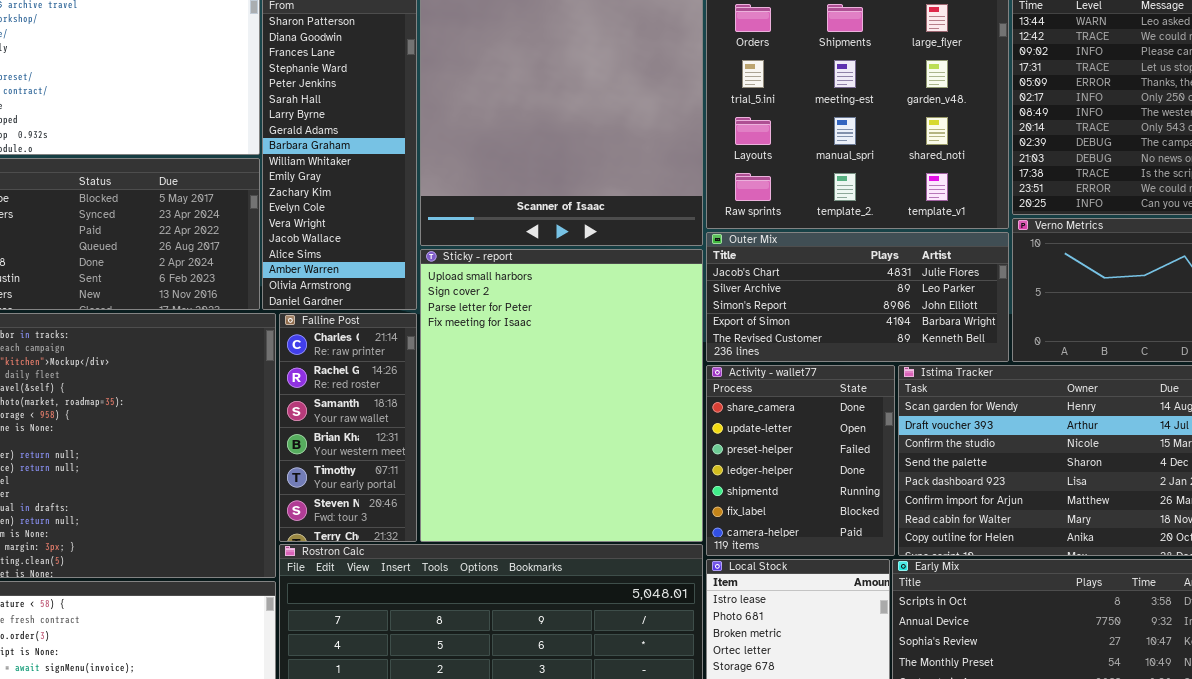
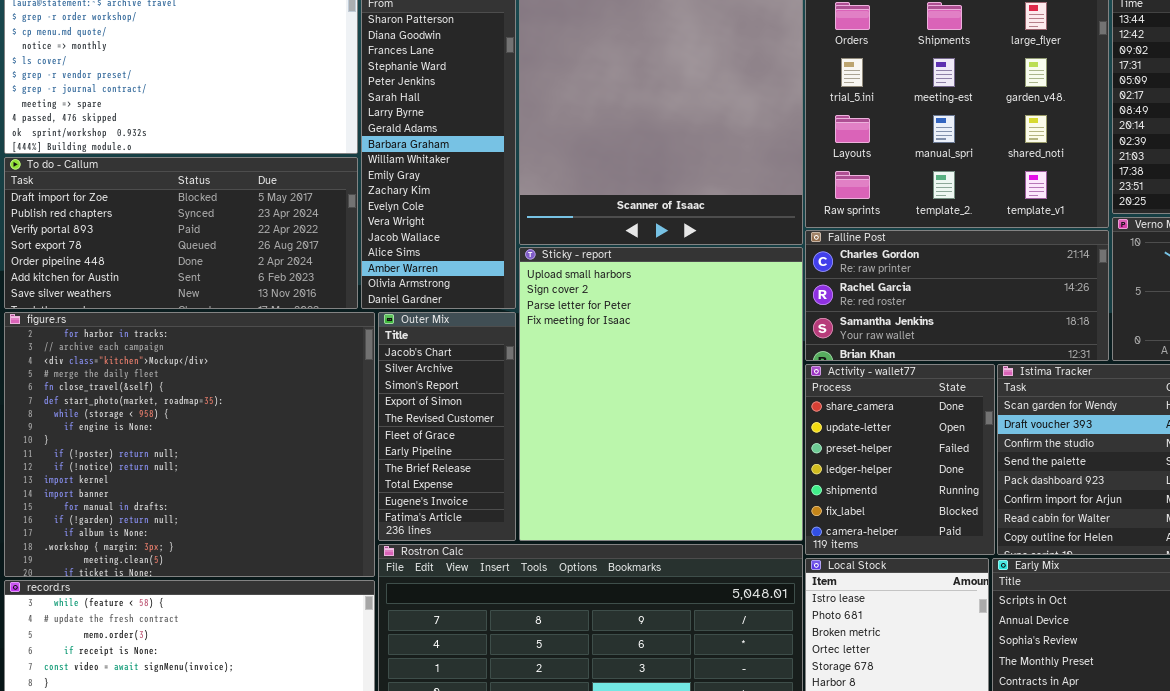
Outer Mix: [706,232,1009,362] -> [378,312,516,541], moved, resized
Falline Post: [279,313,417,542] -> [805,230,1109,361], moved, resized

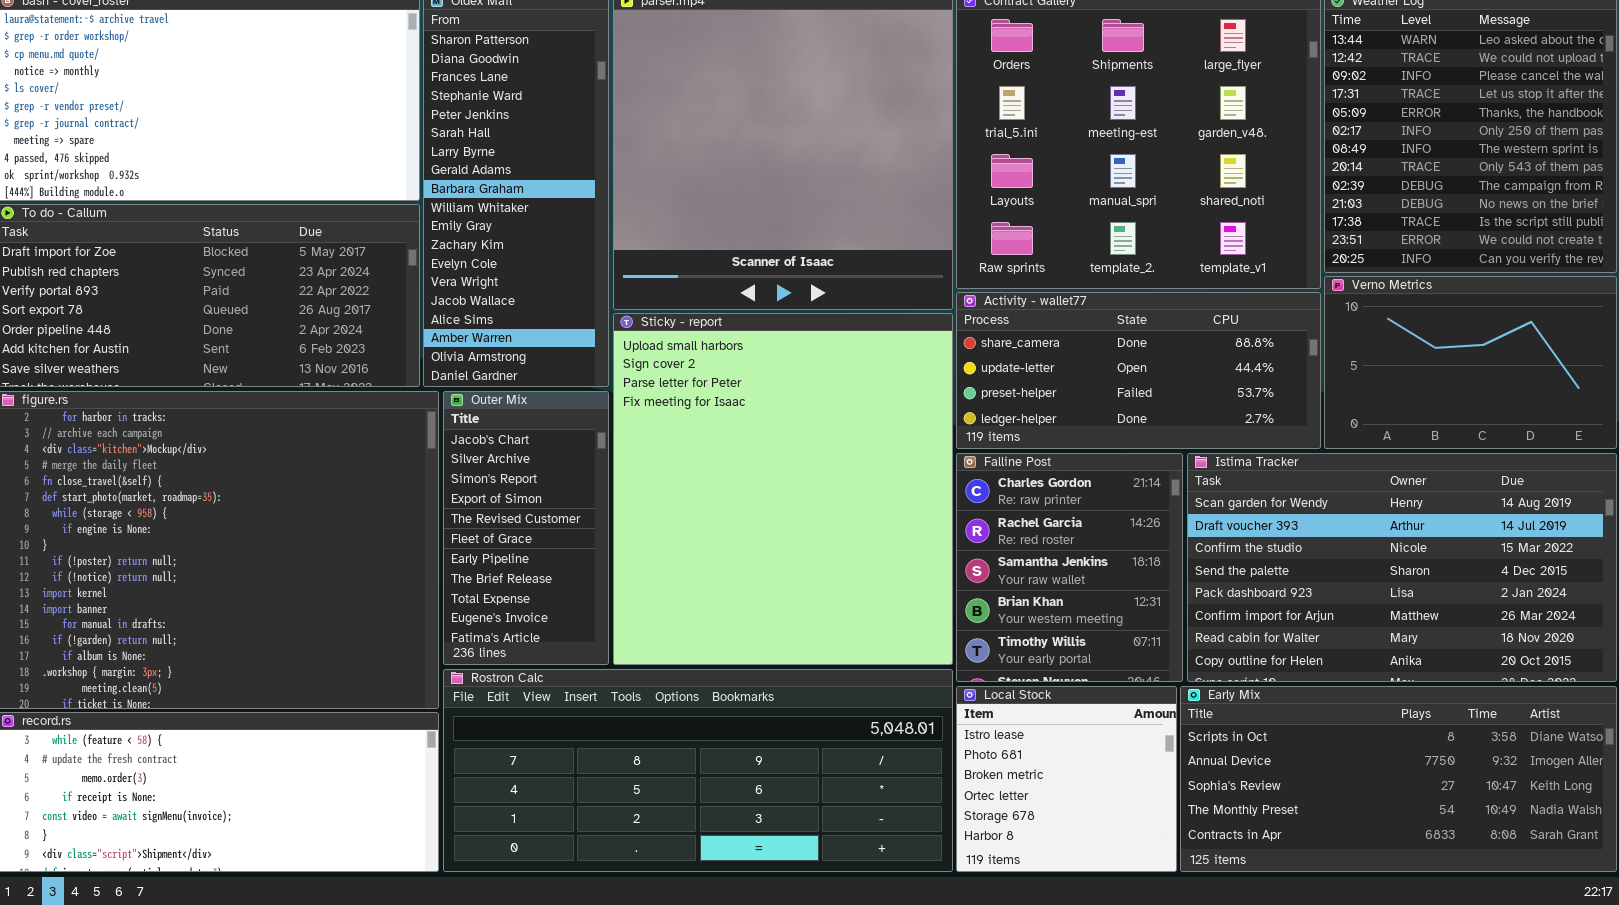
Falline Post: [805,230,1109,361] -> [956,453,1183,682], moved, resized
Activity - wallet77: [805,364,995,555] -> [956,292,1321,449], moved, resized

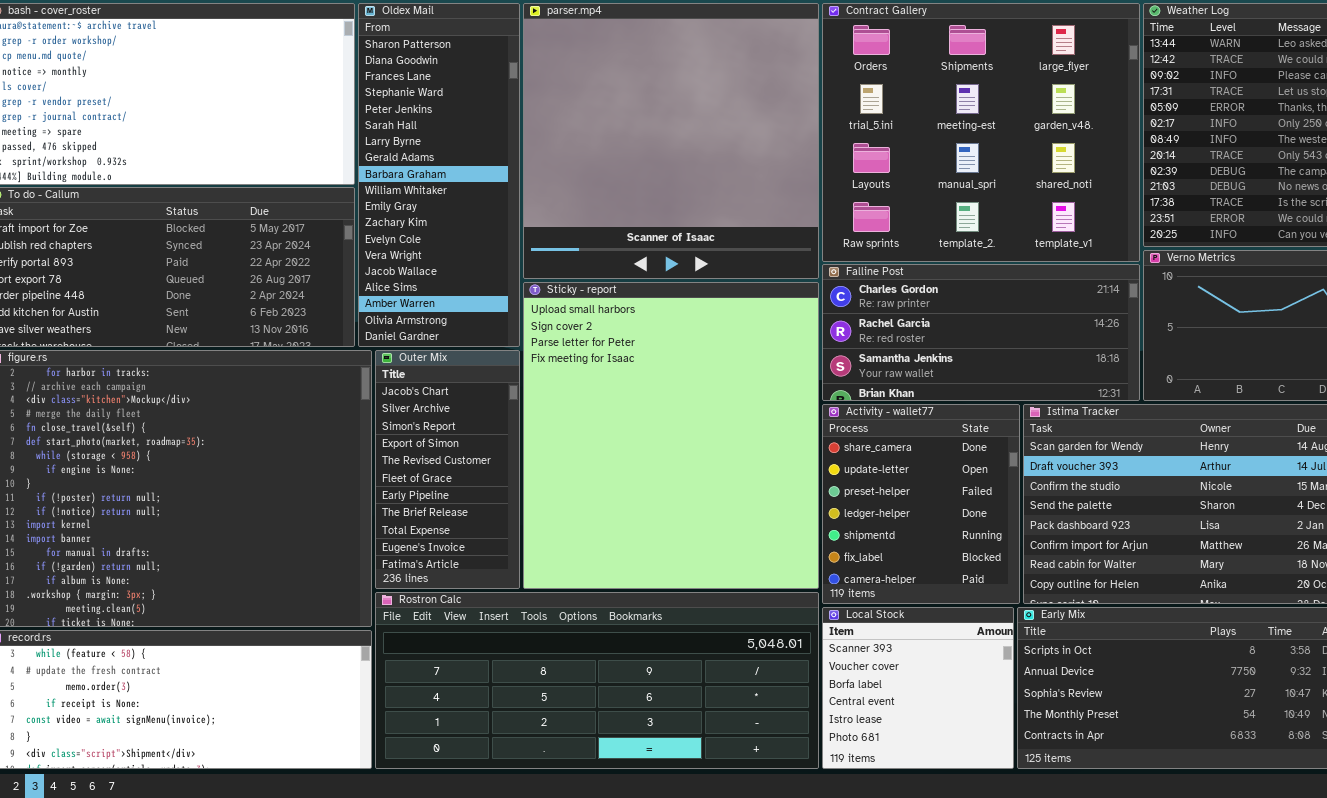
Activity - wallet77: [956,292,1321,449] -> [822,404,1020,604], moved, resized
Falline Post: [956,453,1183,682] -> [822,264,1140,401], moved, resized
Local Stock: [956,686,1177,872] -> [822,607,1014,769], scrolled up 4 rows

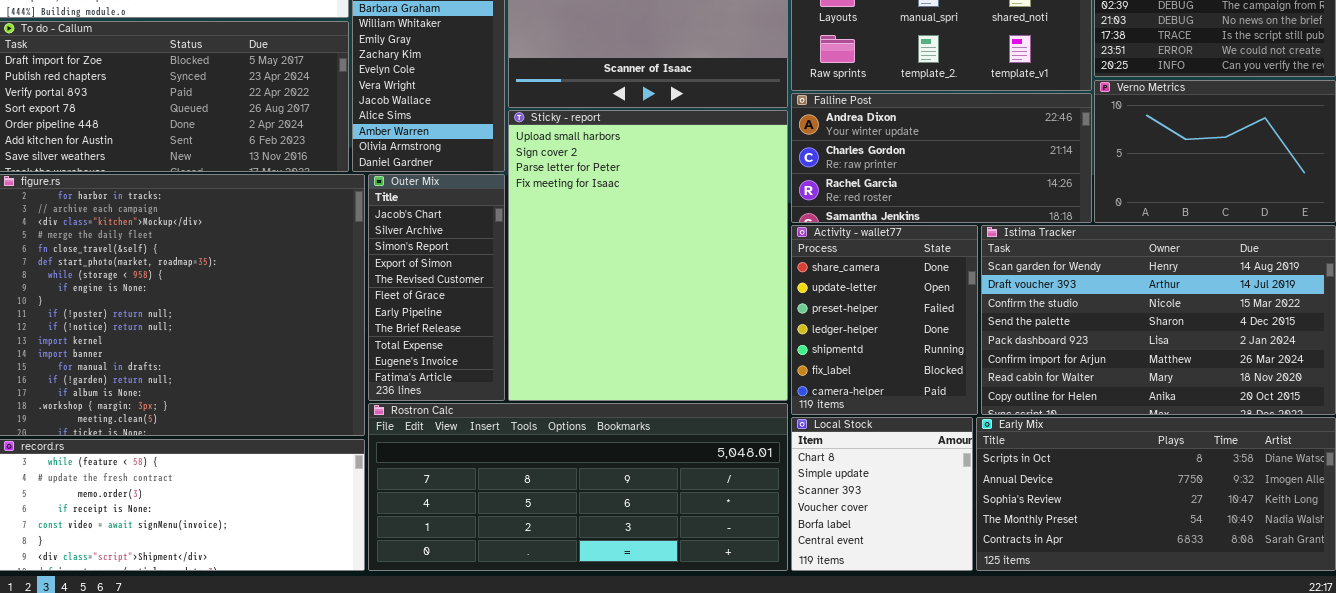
Falline Post: [822,264,1140,401] -> [791,93,1092,223], scrolled up 1 row
Local Stock: [822,607,1014,769] -> [791,417,973,571], scrolled up 2 rows

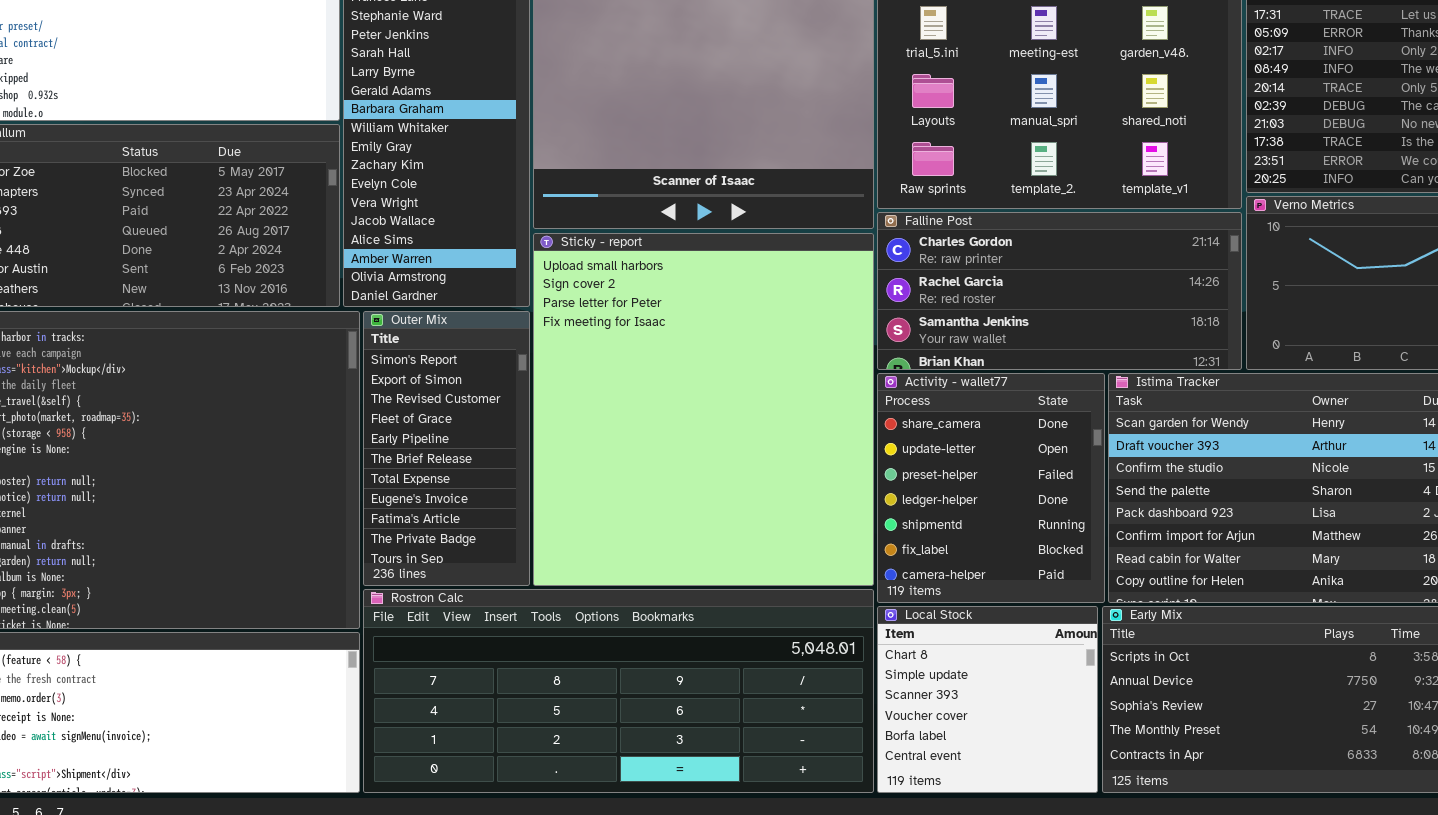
Falline Post: [791,93,1092,223] -> [877,212,1242,370], scrolled down 1 row
Outer Mix: [368,174,505,401] -> [363,311,530,586], scrolled down 2 rows

